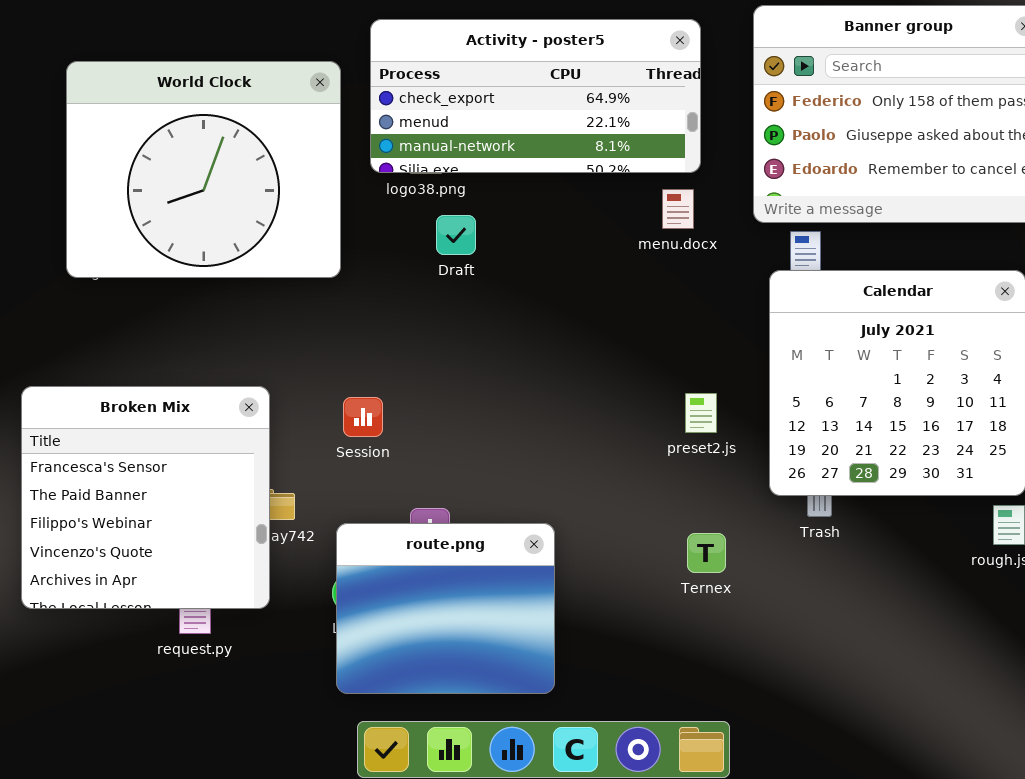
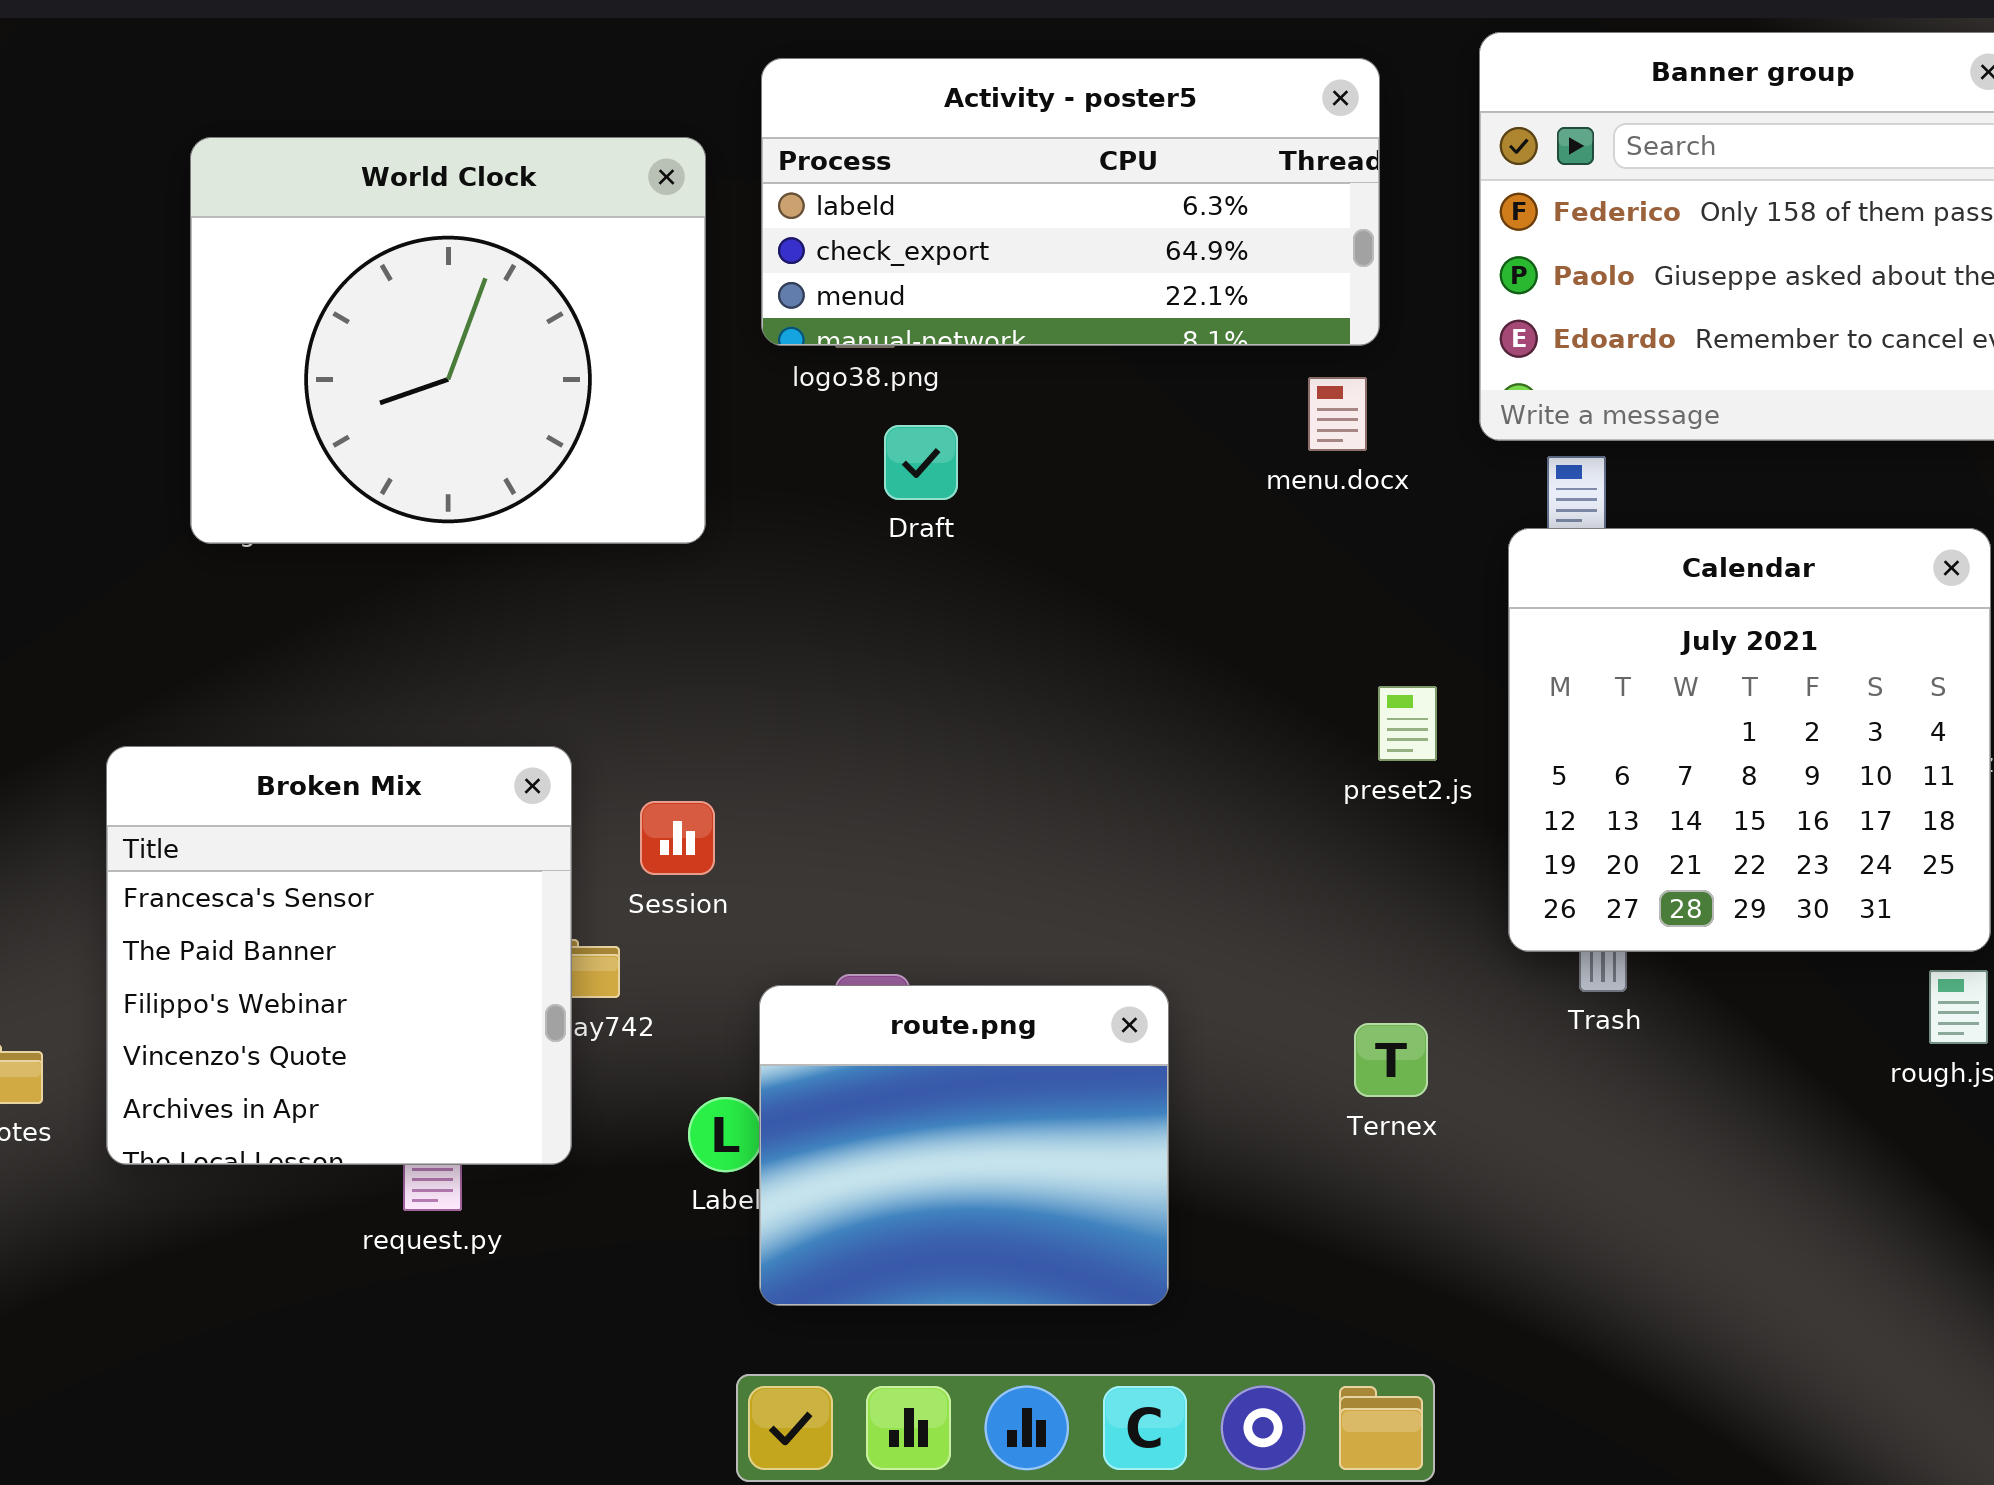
Activity - poster5: [370,19,701,173] -> [761,58,1380,346], scrolled up 1 row
preset2.js: [685,393,717,433] -> [1378,686,1437,761], moved
Session: [343,397,383,437] -> [640,801,715,875], moved
route.png: [336,523,555,694] -> [759,985,1169,1306], moved

